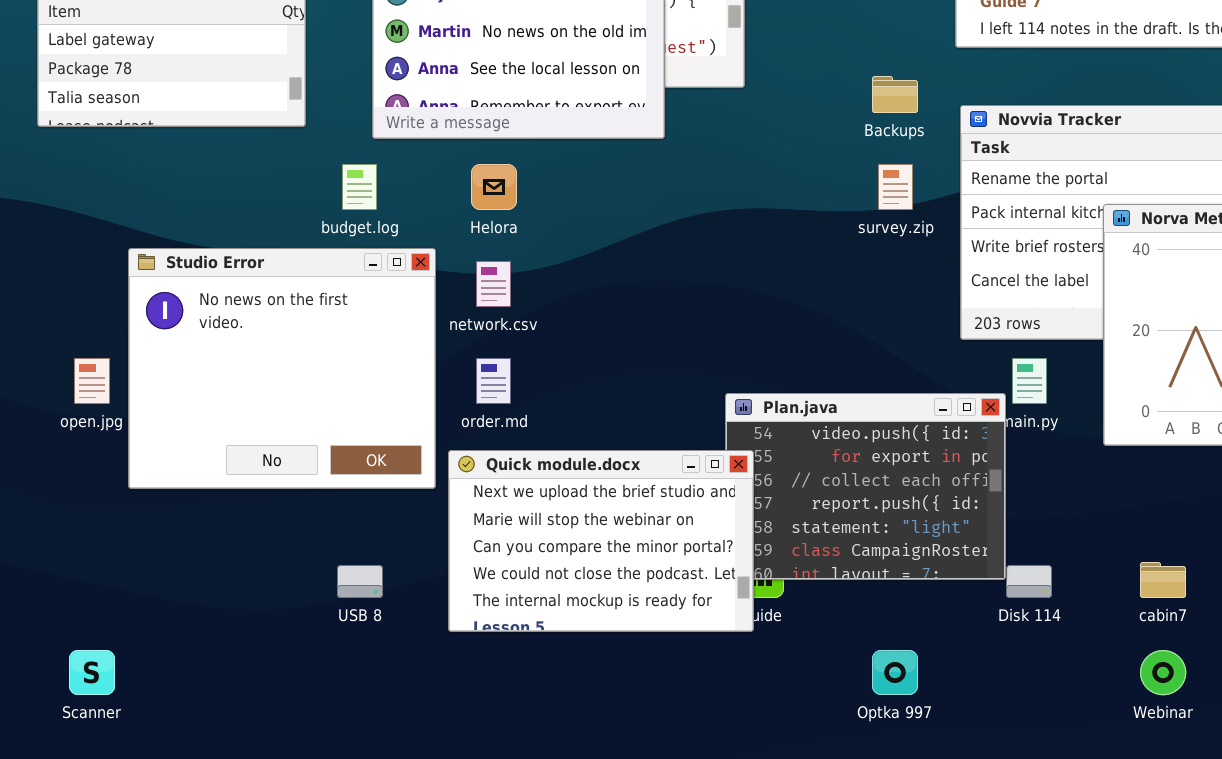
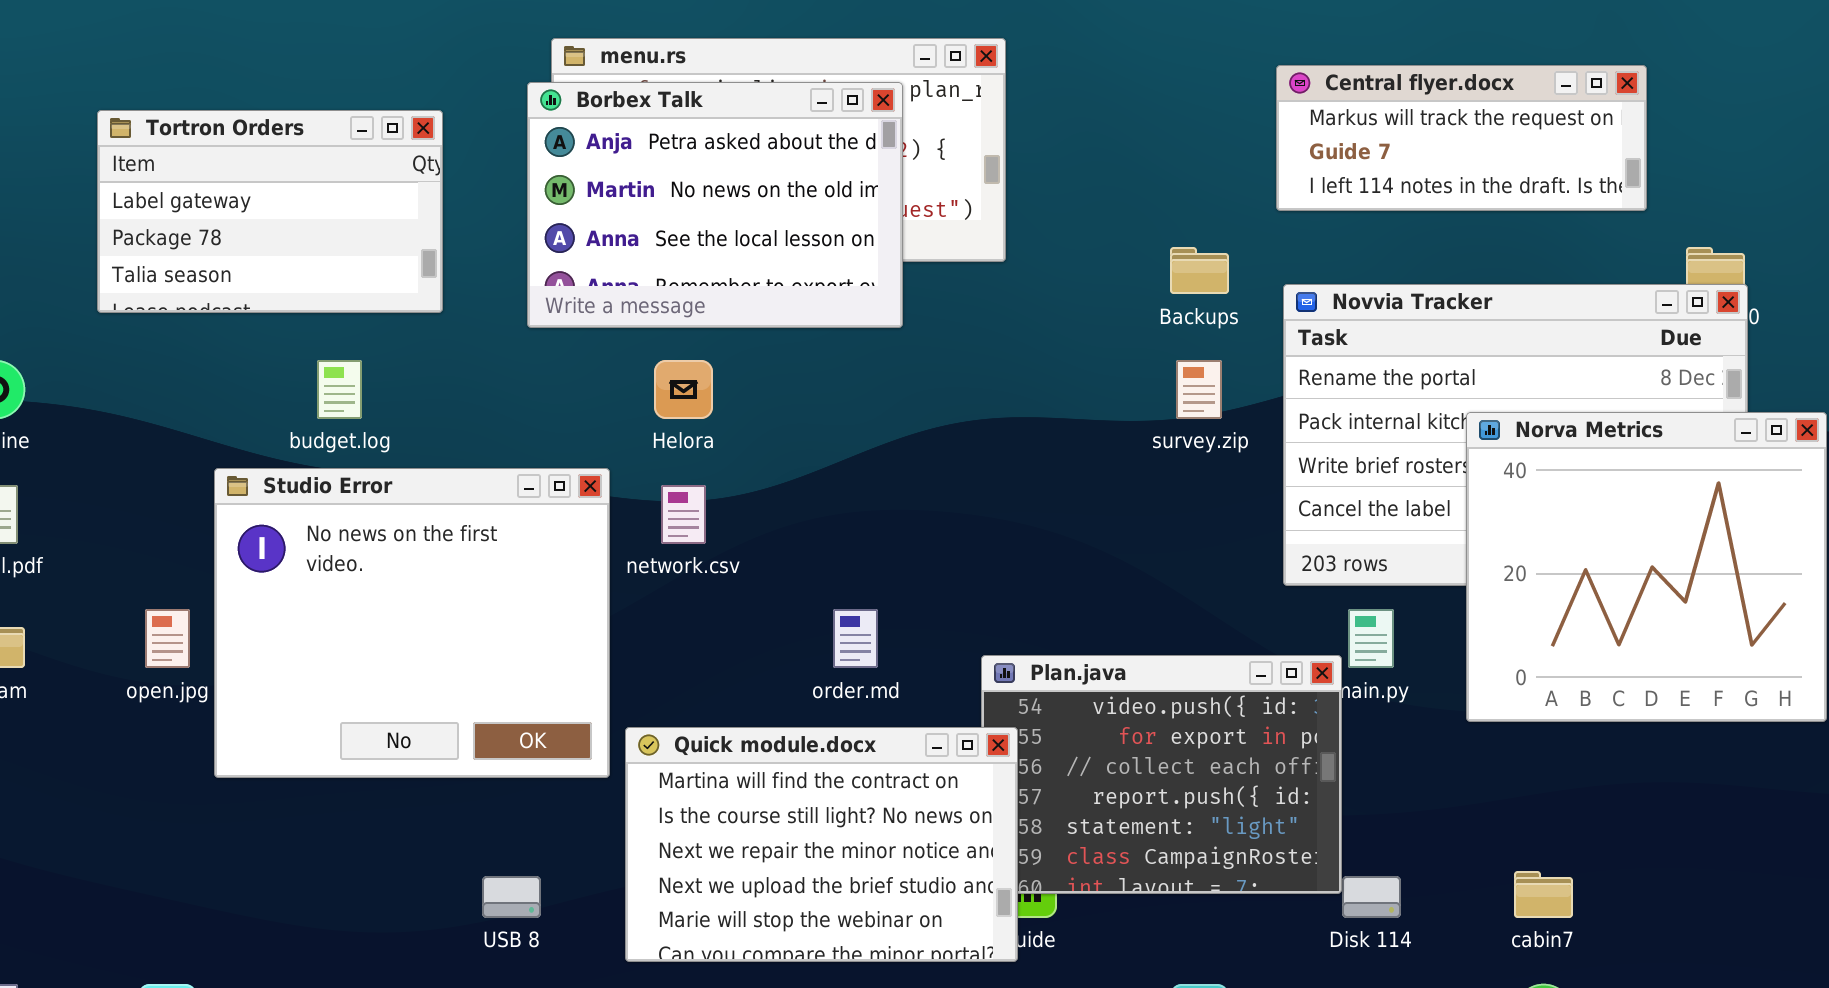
budget.log: [342,164,377,210] -> [317,360,362,419], moved
order.md: [476,358,511,404] -> [833,609,878,668], moved
Quick module.docx: [448,450,754,632] -> [625,727,1018,962], scrolled up 3 rows

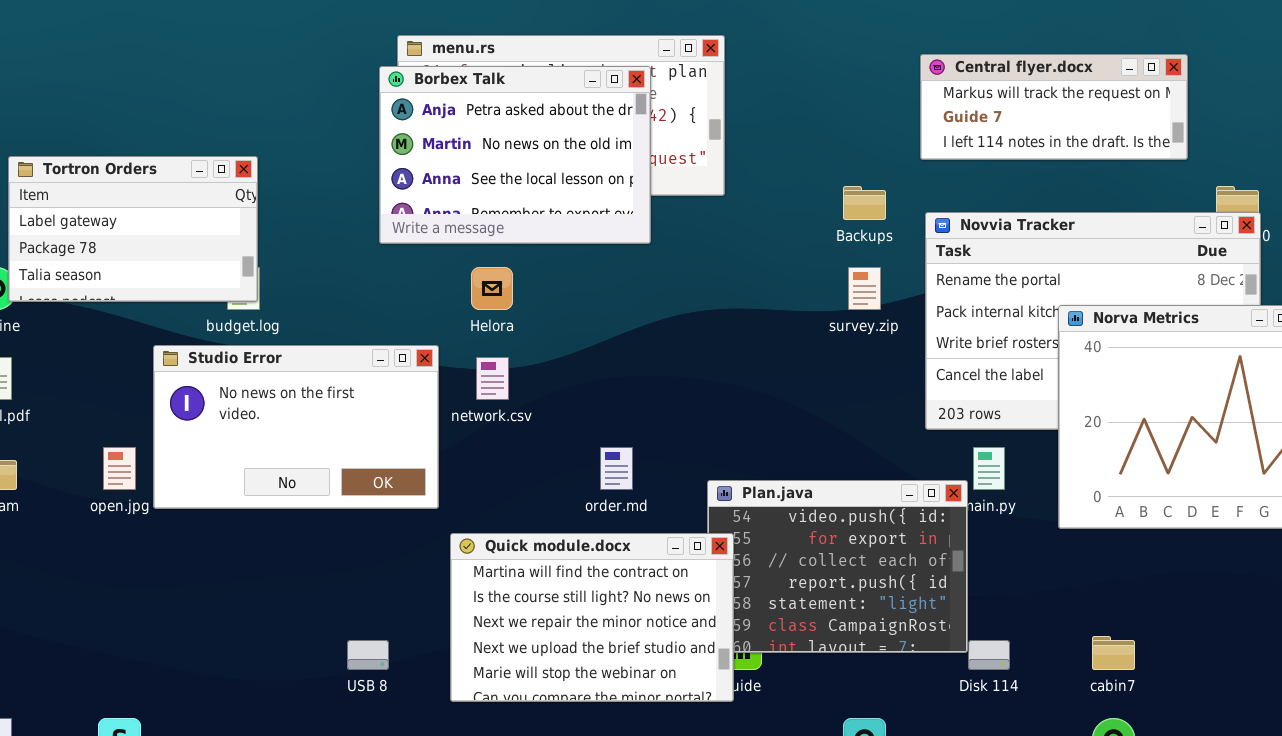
Tortron Orders: [97,110,443,313] -> [8,156,258,302], moved
Studio Error: [214,468,610,778] -> [153,345,439,509], resized

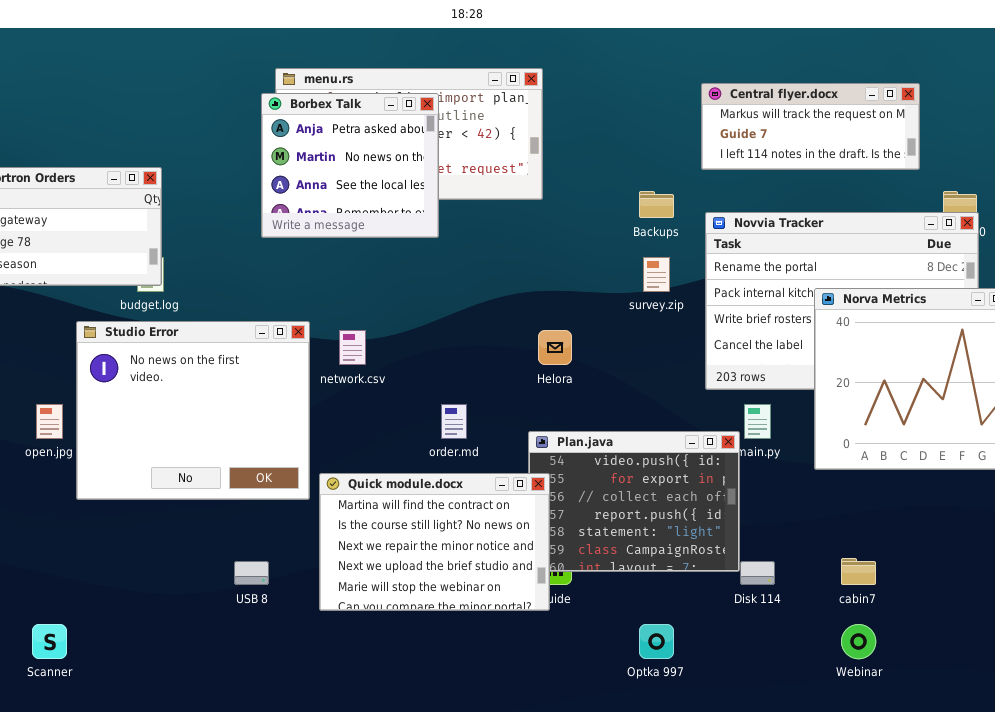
Borbex Talk: [379,66,651,244] -> [261,93,439,238], resized
Helora: [471,267,513,310] -> [538,330,572,365], moved
Studio Error: [153,345,439,509] -> [76,321,310,500], resized

